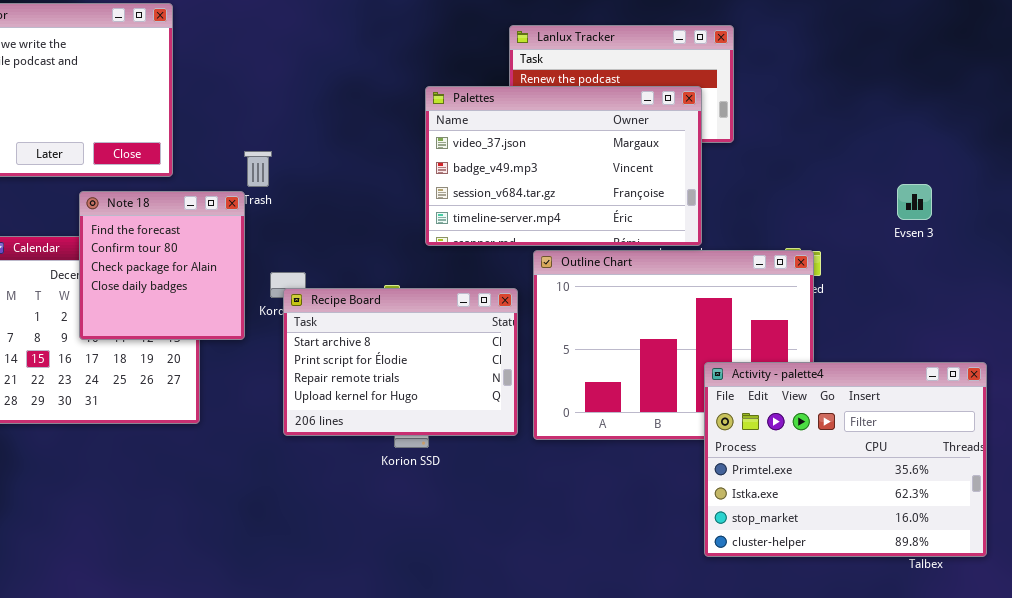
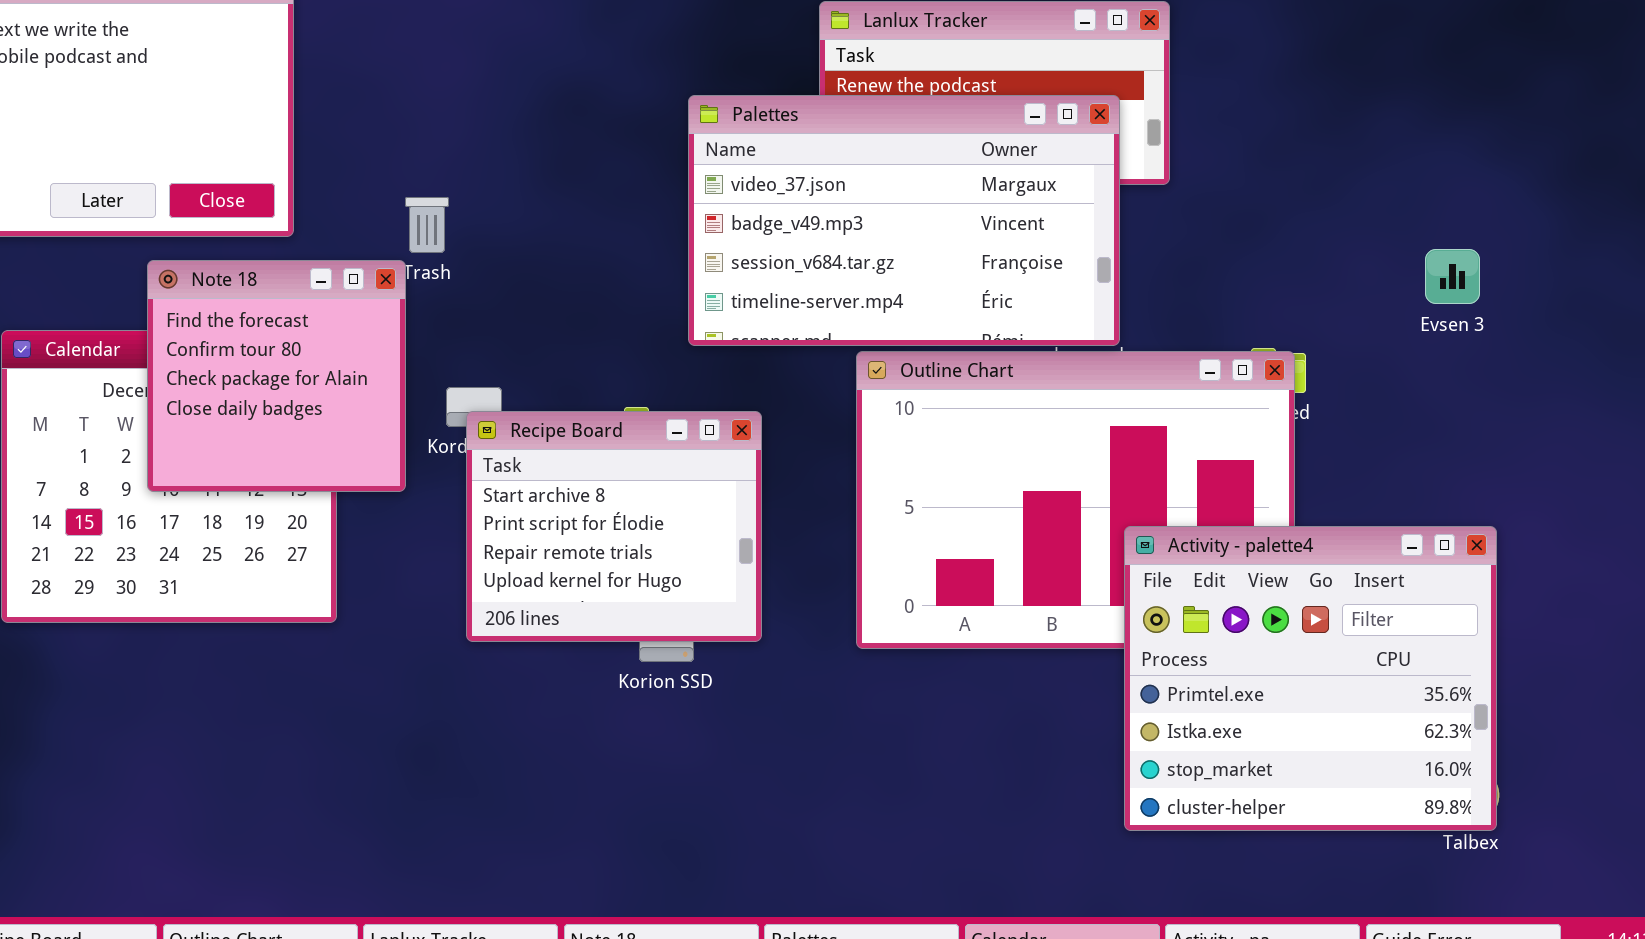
Recipe Board: [283,288,518,436] -> [466,411,762,642], resized
Activity - palette4: [704,362,987,557] -> [1124,526,1497,831], resized

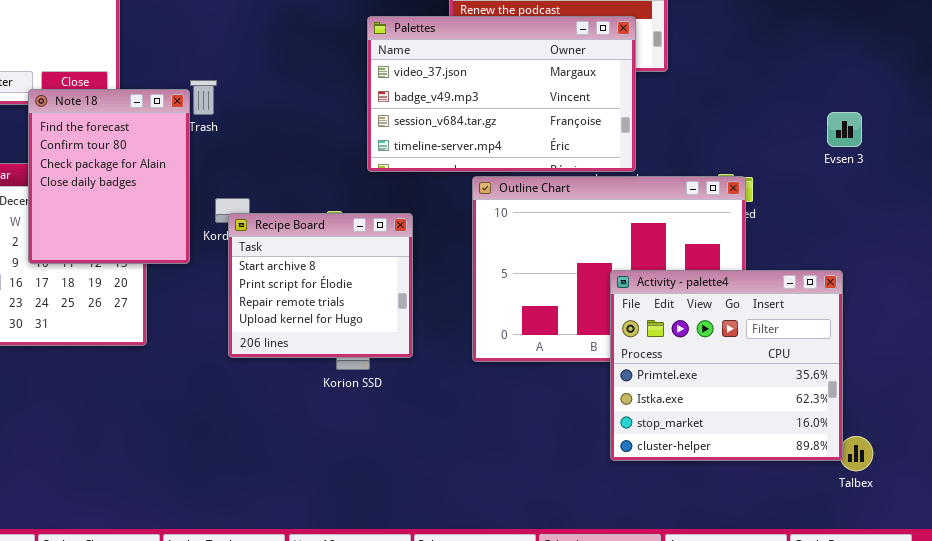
Note 18: [147,260,406,492] -> [28,89,190,264], resized
Activity - palette4: [1124,526,1497,831] -> [610,270,843,461], moved

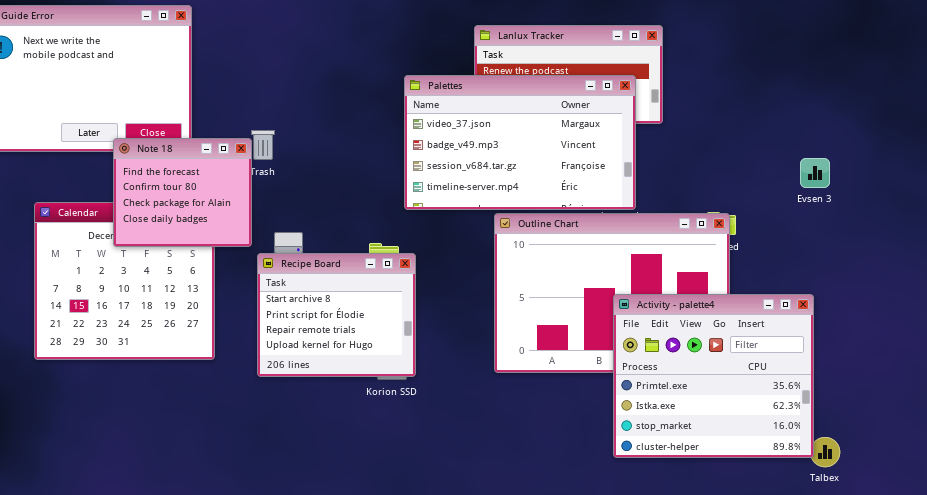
Note 18: [28,89,190,264] -> [113,138,252,247], resized
Recipe Board: [228,213,413,358] -> [257,253,416,377], moved

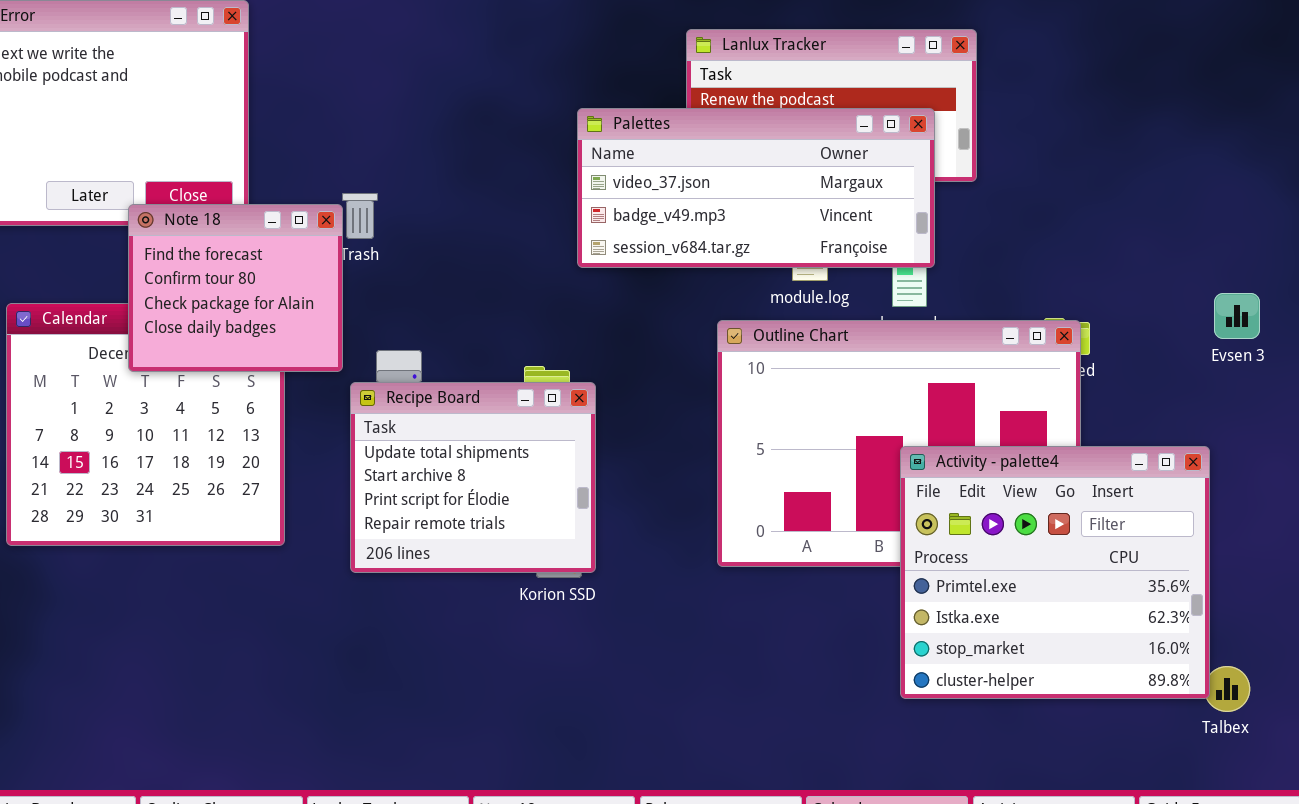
Palettes: [404,75,636,210] -> [577,108,935,268], resized
Evsen 3: [800,158,830,188] -> [1214,293,1260,339], moved
Recipe Board: [257,253,416,377] -> [350,382,596,573], scrolled up 1 row

